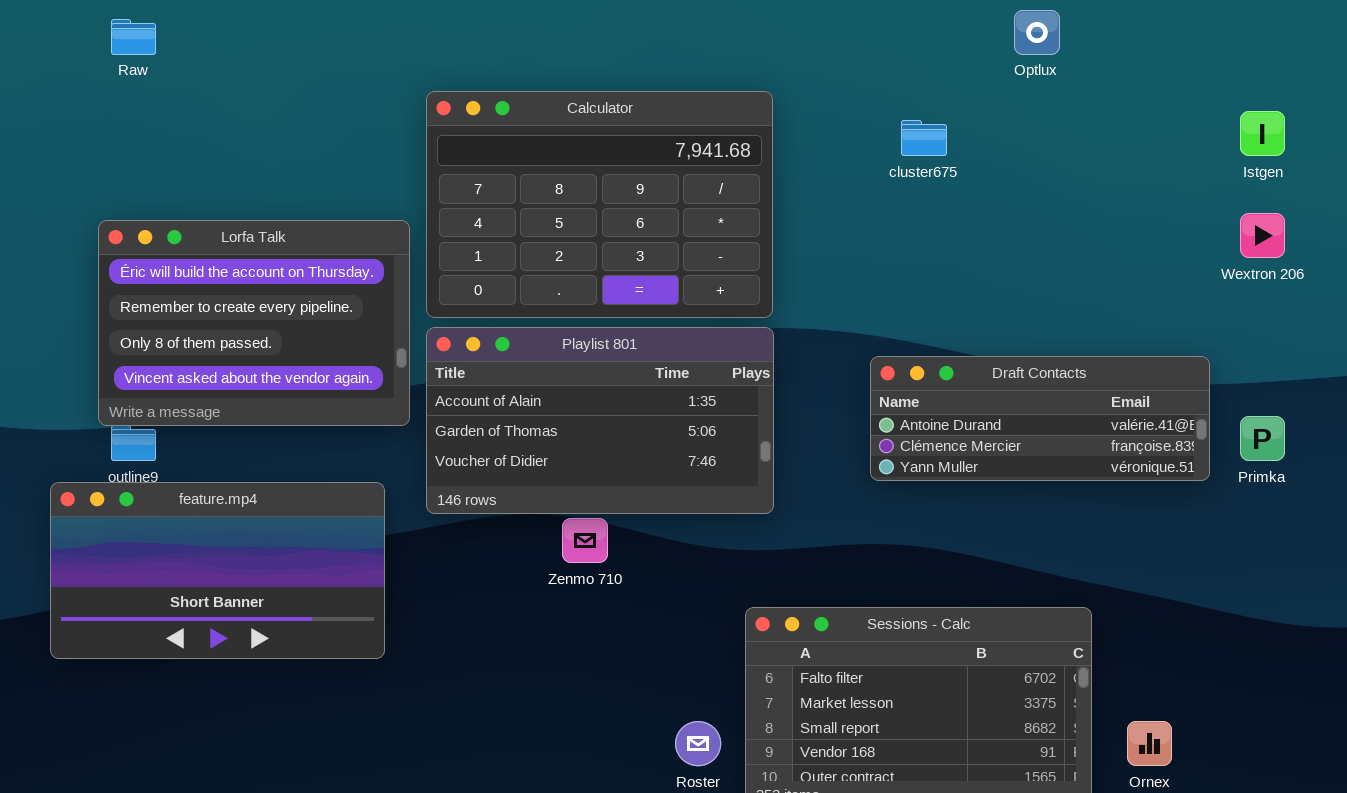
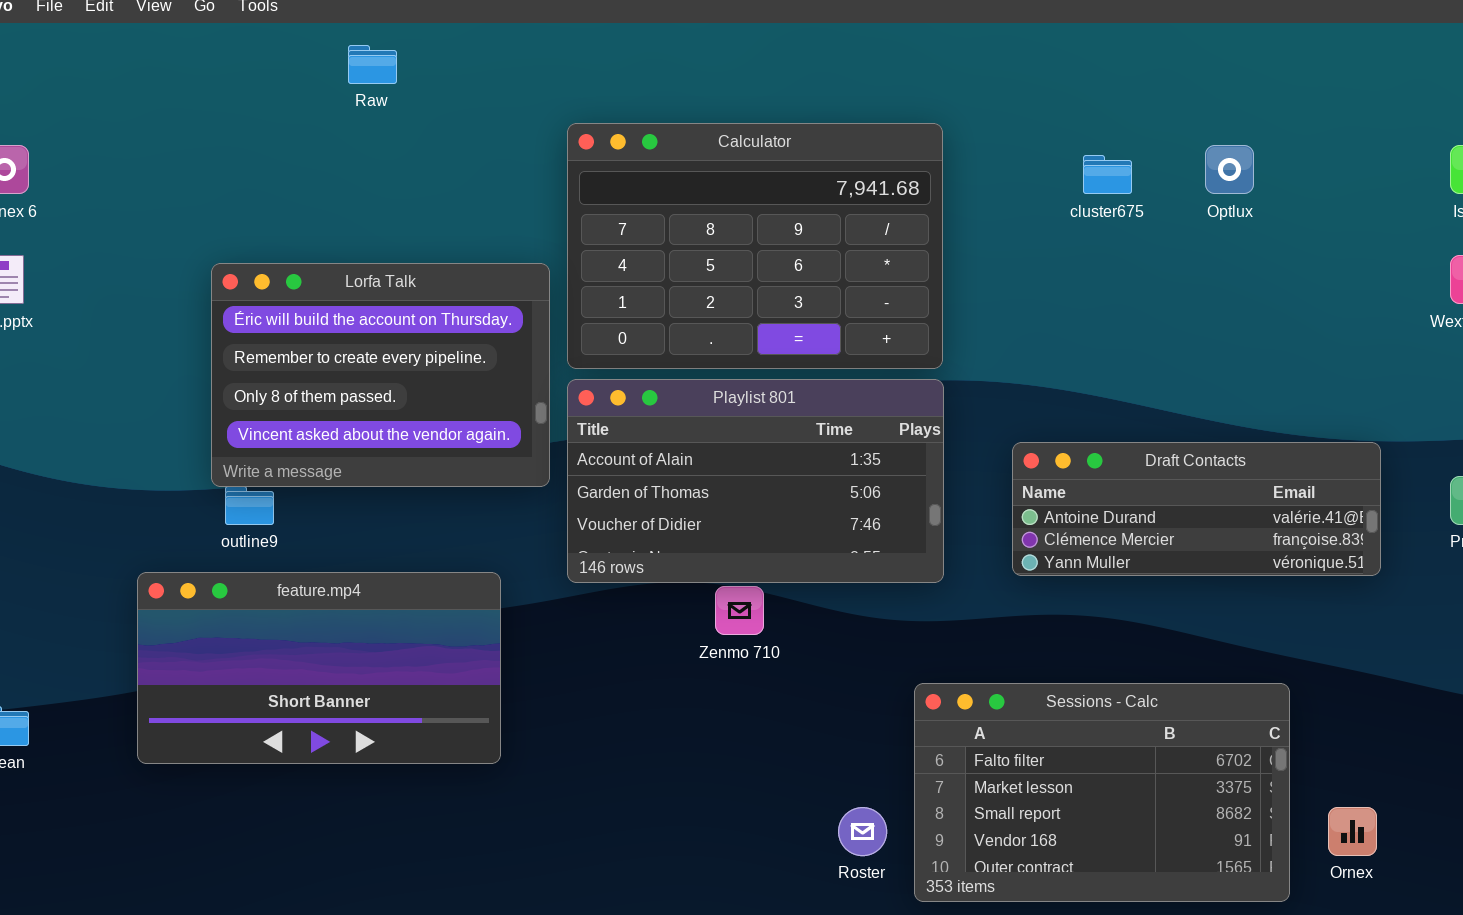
Optlux: [1014,10,1060,55] -> [1205,145,1254,194], moved
Raw: [111,19,156,55] -> [348,45,397,84], moved
Draft Contacts: [870,356,1210,481] -> [1012,442,1381,576], moved
feature.mp4: [50,482,385,659] -> [137,572,501,764], moved

